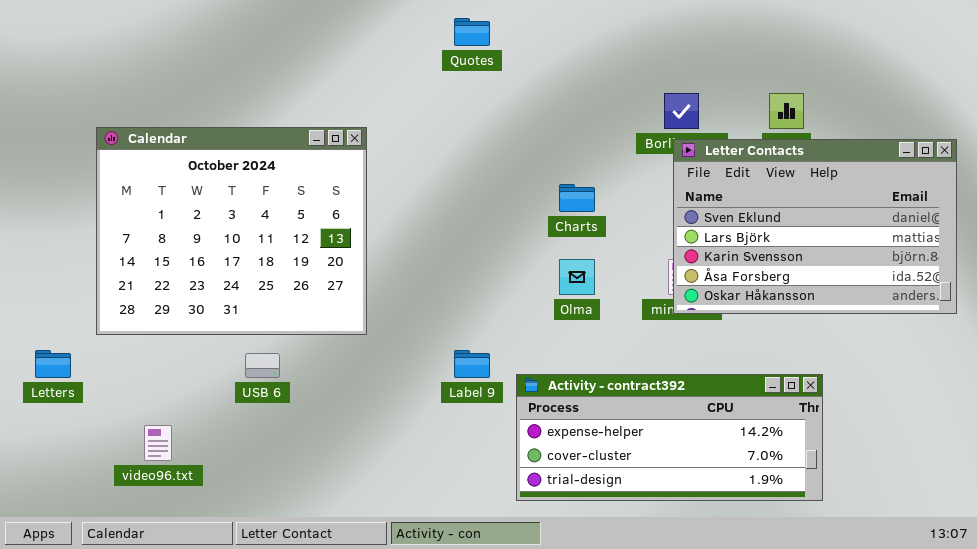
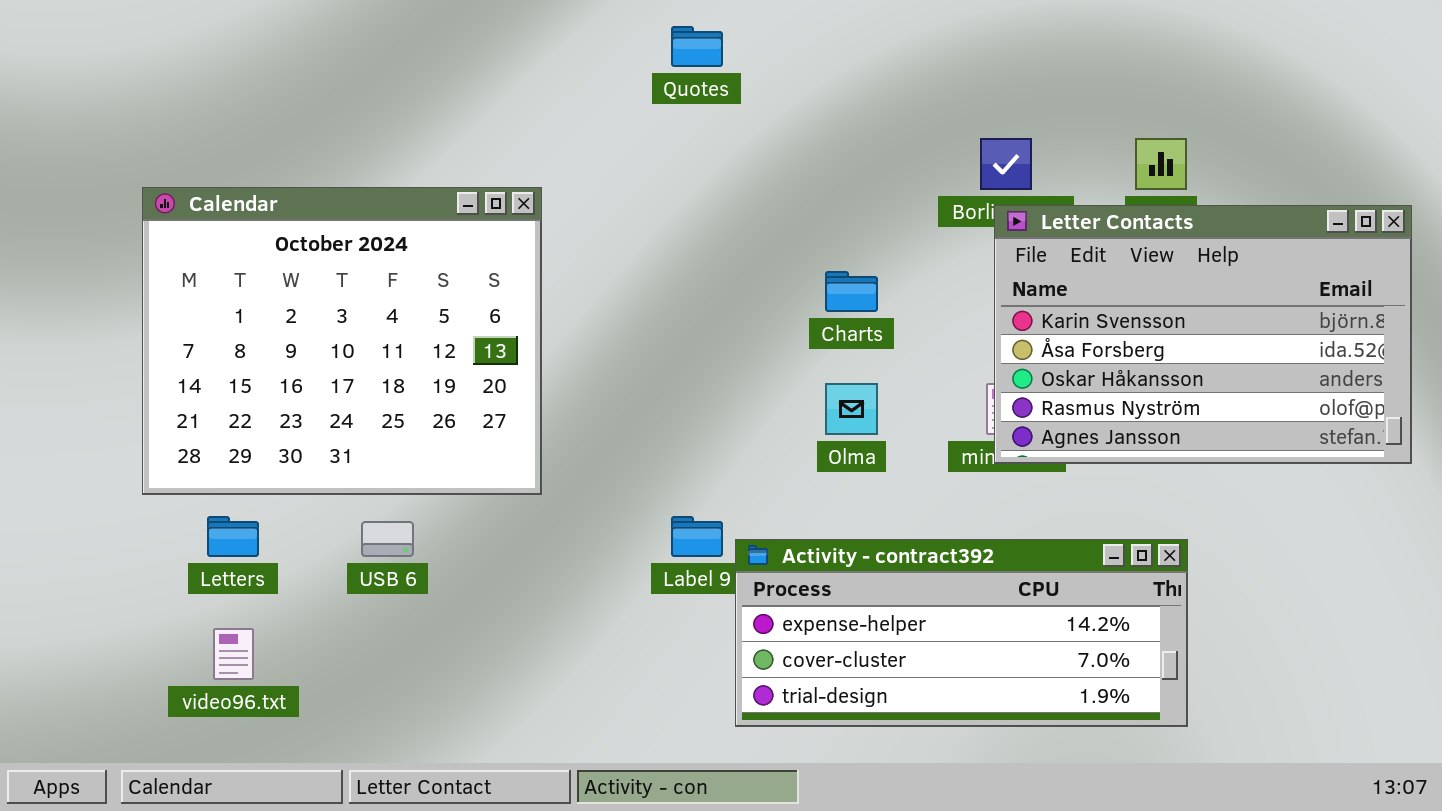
Letter Contacts: [673,139,957,314] -> [994,205,1412,464], scrolled down 2 rows
Letters: [35,350,71,378] -> [207,516,259,557], moved
Activity - contract392: [516,374,823,501] -> [735,539,1188,727], moved

